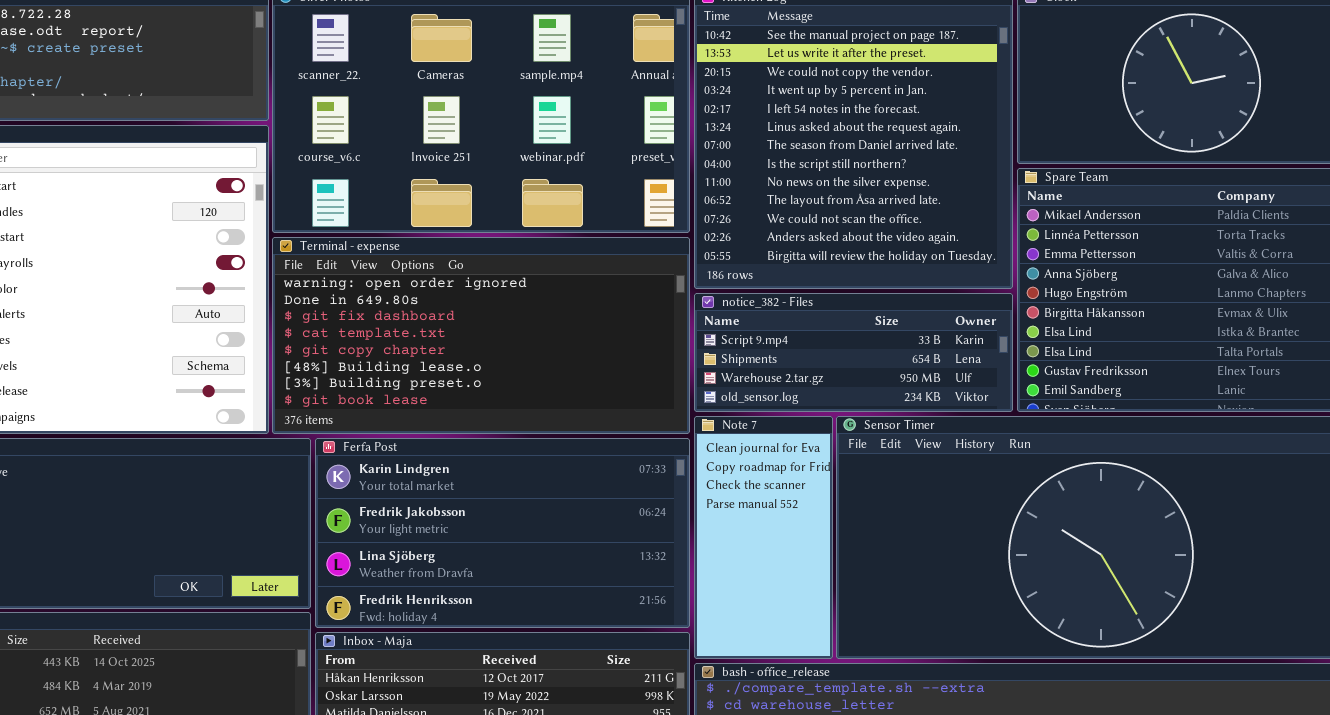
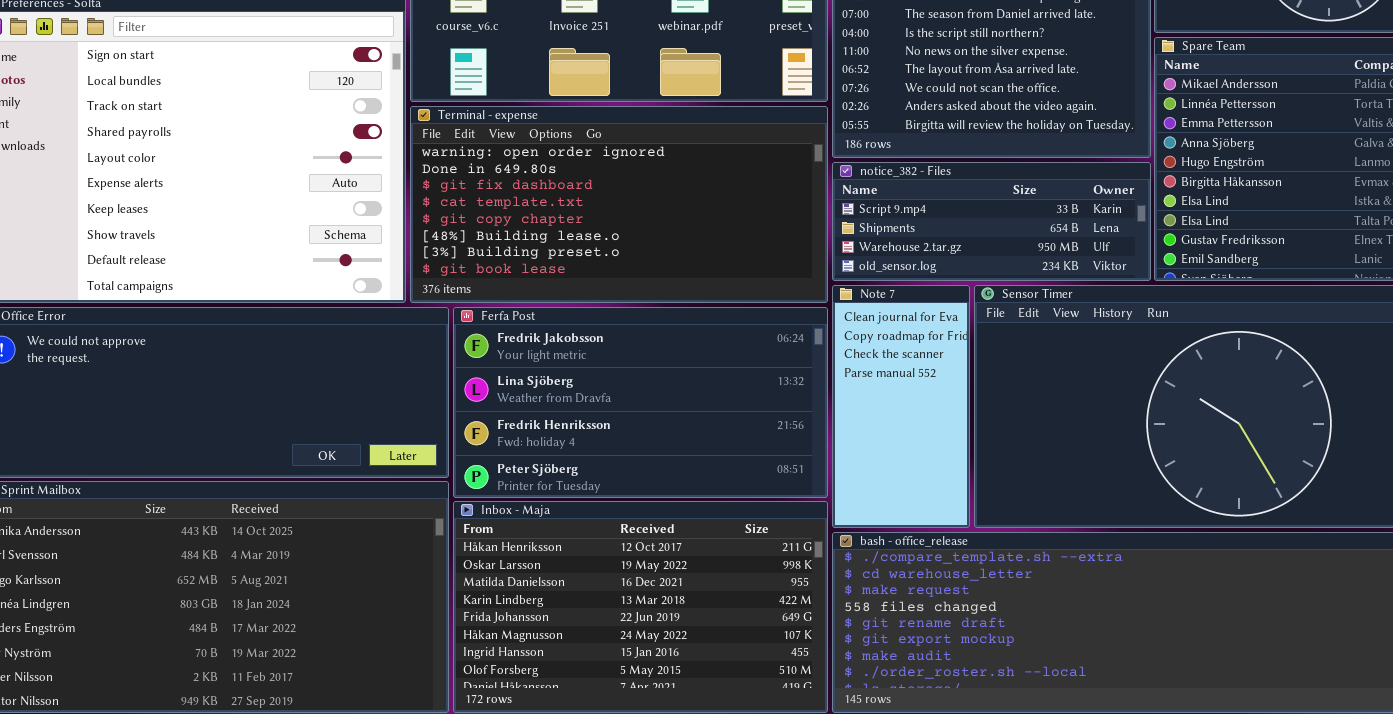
Ferfa Post: [315,438,690,628] -> [453,307,828,498], scrolled down 1 row

